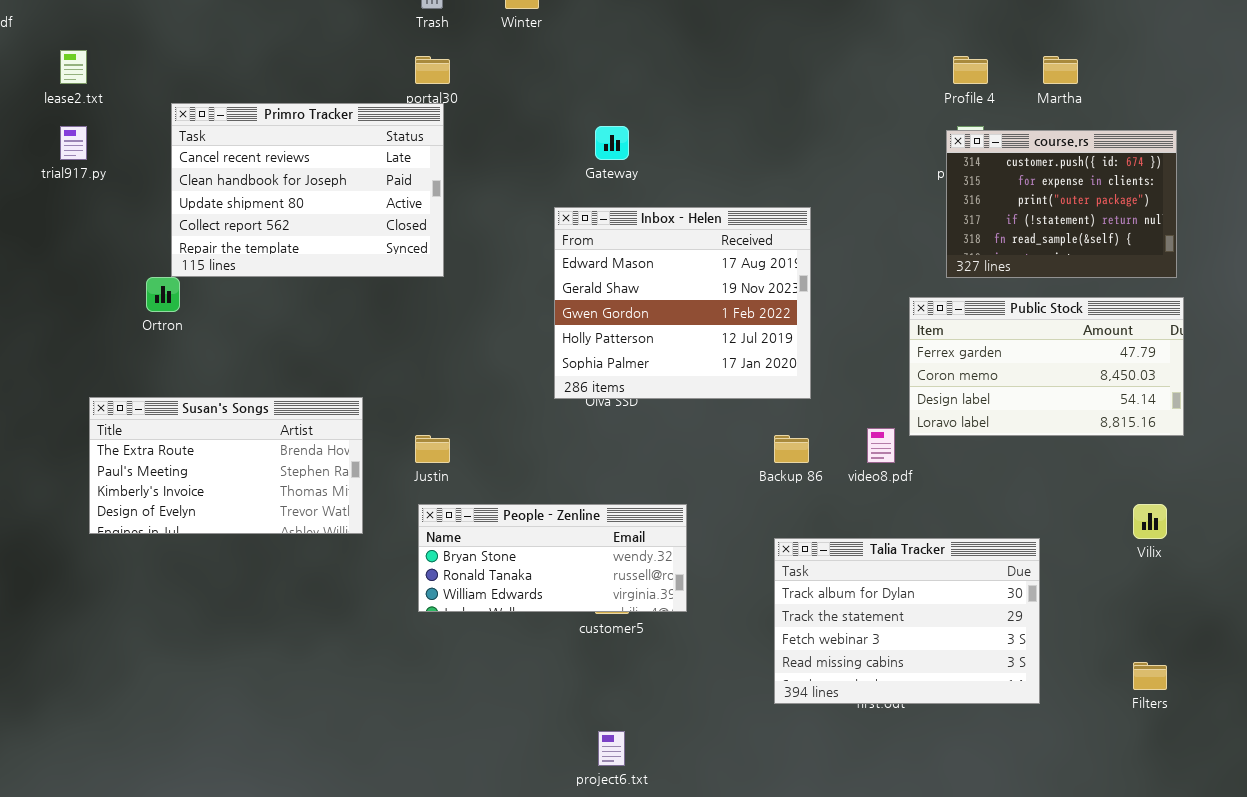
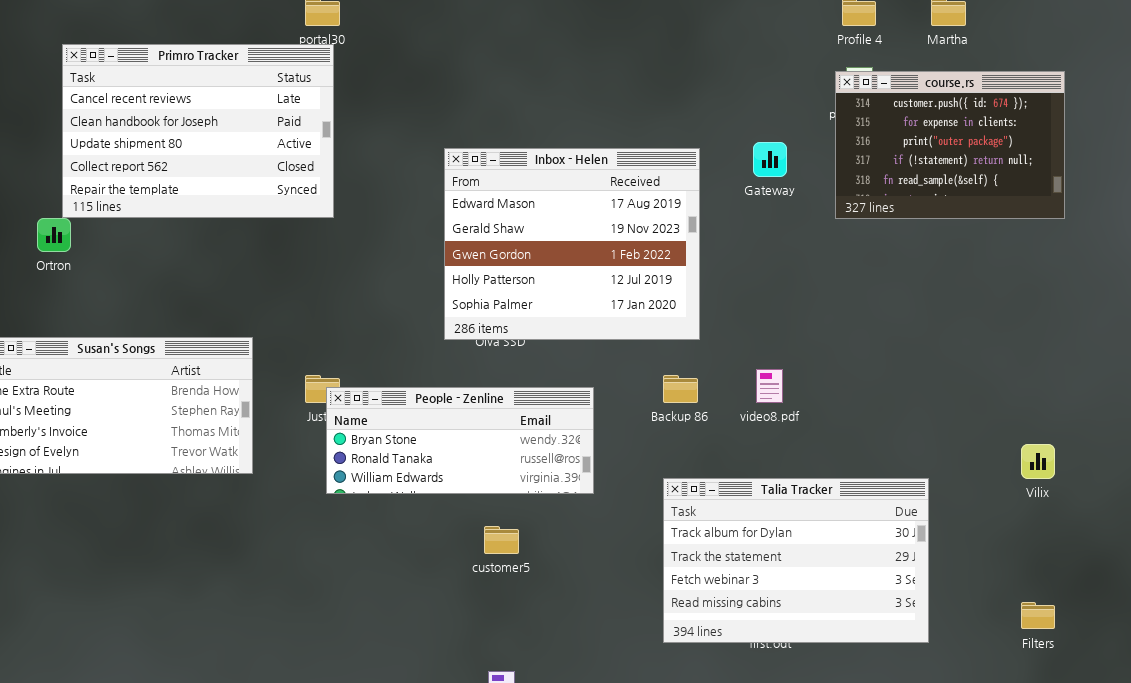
Gateway: [595,126,629,160] -> [753,142,787,177], moved
Public Stock: [909,297,1184,436] -> none, closed
People - Zenline: [418,504,687,612] -> [326,387,594,494], moved

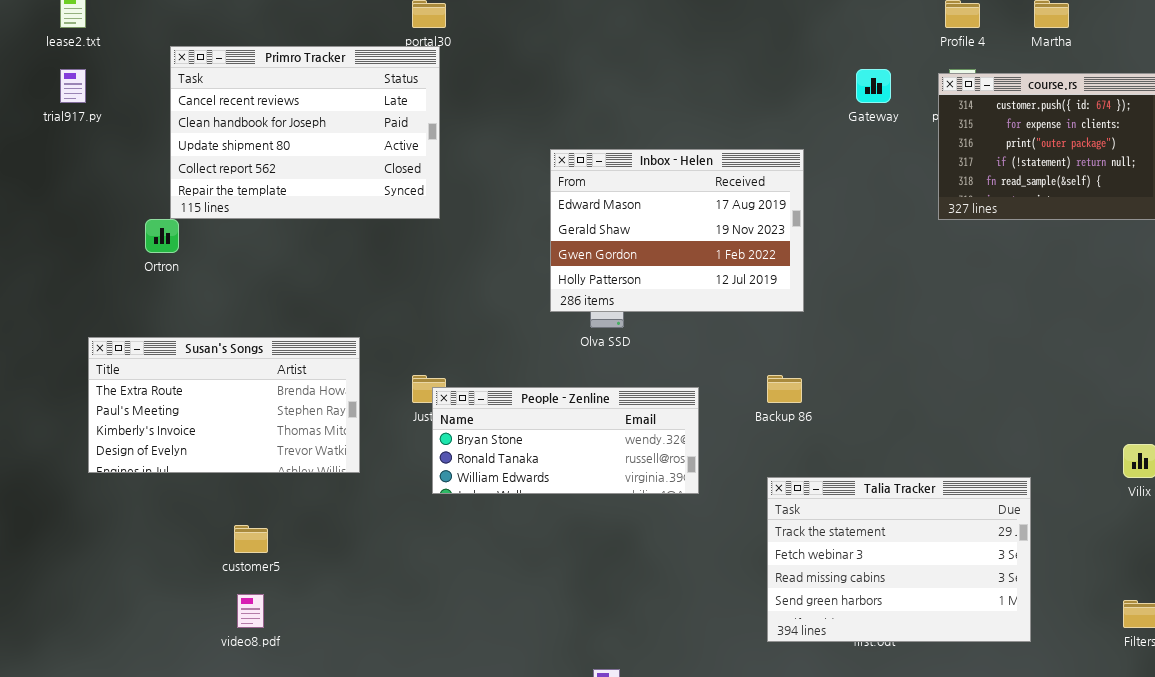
Gateway: [753,142,787,177] -> [856,69,891,103], moved
Inbox - Helen: [444,148,700,340] -> [550,149,804,312], resized
video8.pdf: [756,369,783,403] -> [237,594,264,628], moved
Talia Tracker: [663,478,929,643] -> [767,477,1031,642], scrolled down 1 row
customer5: [484,526,519,554] -> [234,525,268,553], moved

